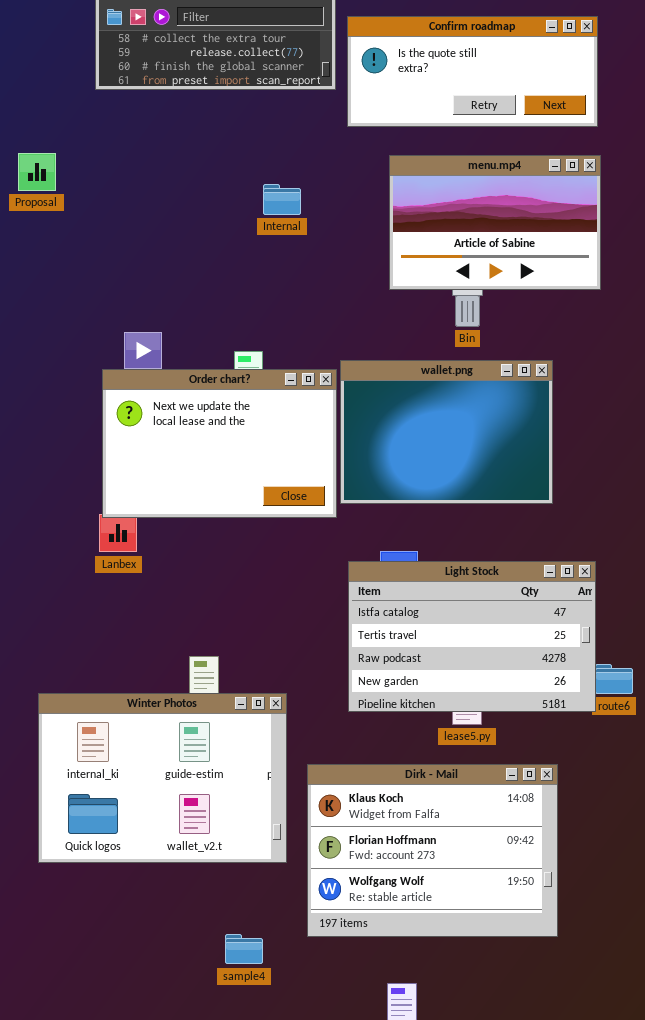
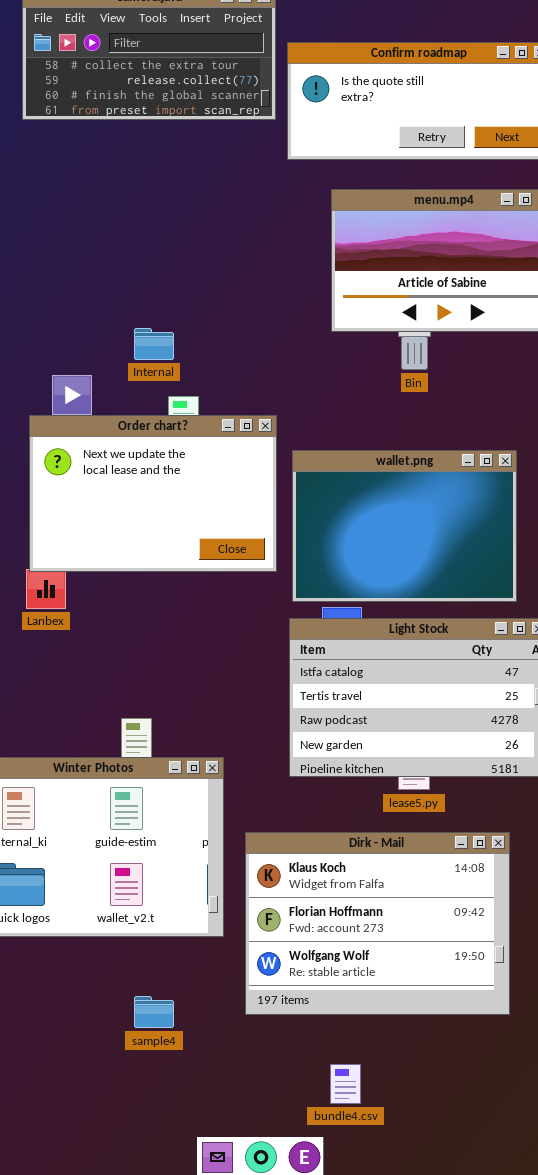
Internal: [263,184,301,215] -> [134,328,174,360], moved
wallet.png: [340,360,553,504] -> [292,450,517,602], moved
sample4: [225,934,263,964] -> [134,996,174,1028], moved

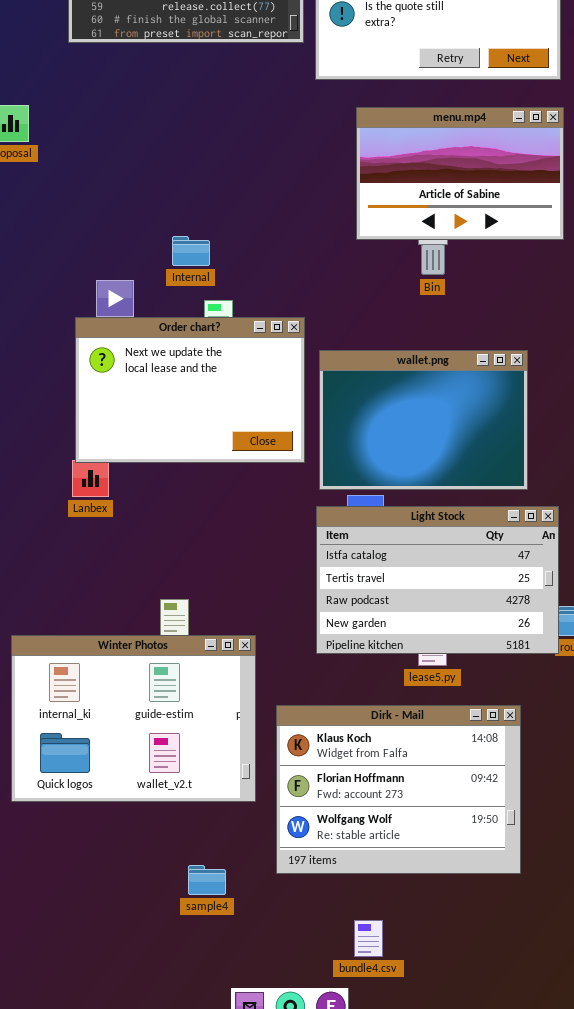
sample4: [134,996,174,1028] -> [188,865,226,895], moved

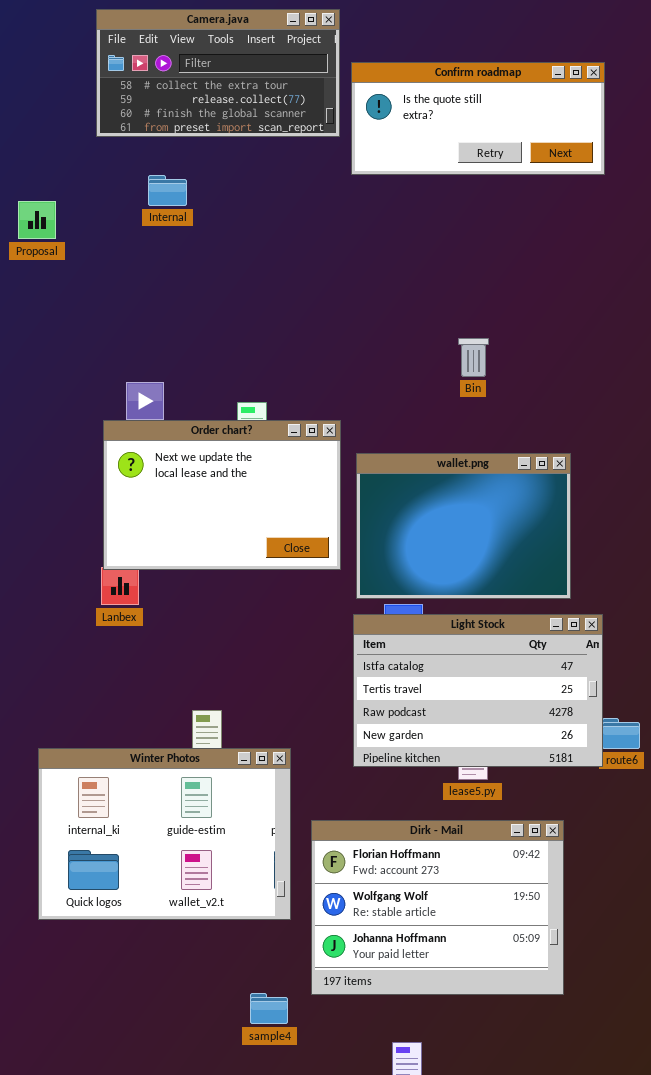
menu.mp4: [356,107,564,240] -> none, closed
Internal: [172,236,210,266] -> [148,175,187,206], moved
Dirk - Mail: [276,705,521,874] -> [311,820,564,995], scrolled down 1 row
sample4: [188,865,226,895] -> [250,993,288,1024], moved

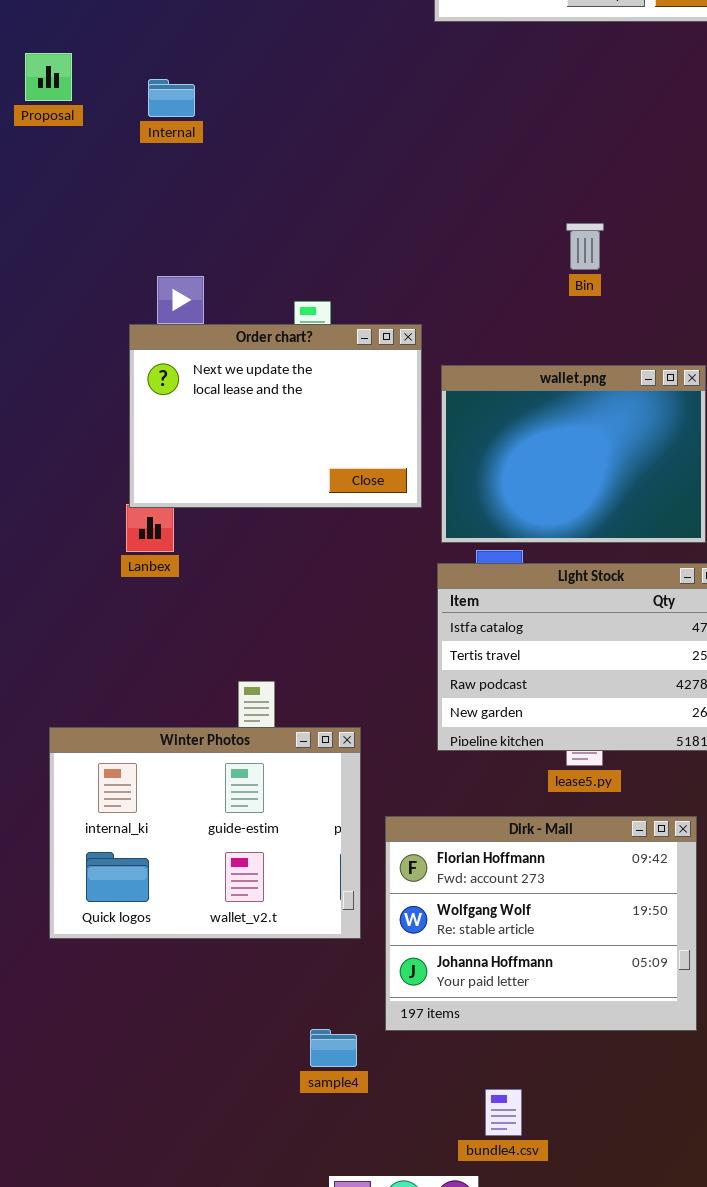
Internal: [148,175,187,206] -> [148,79,195,117], moved

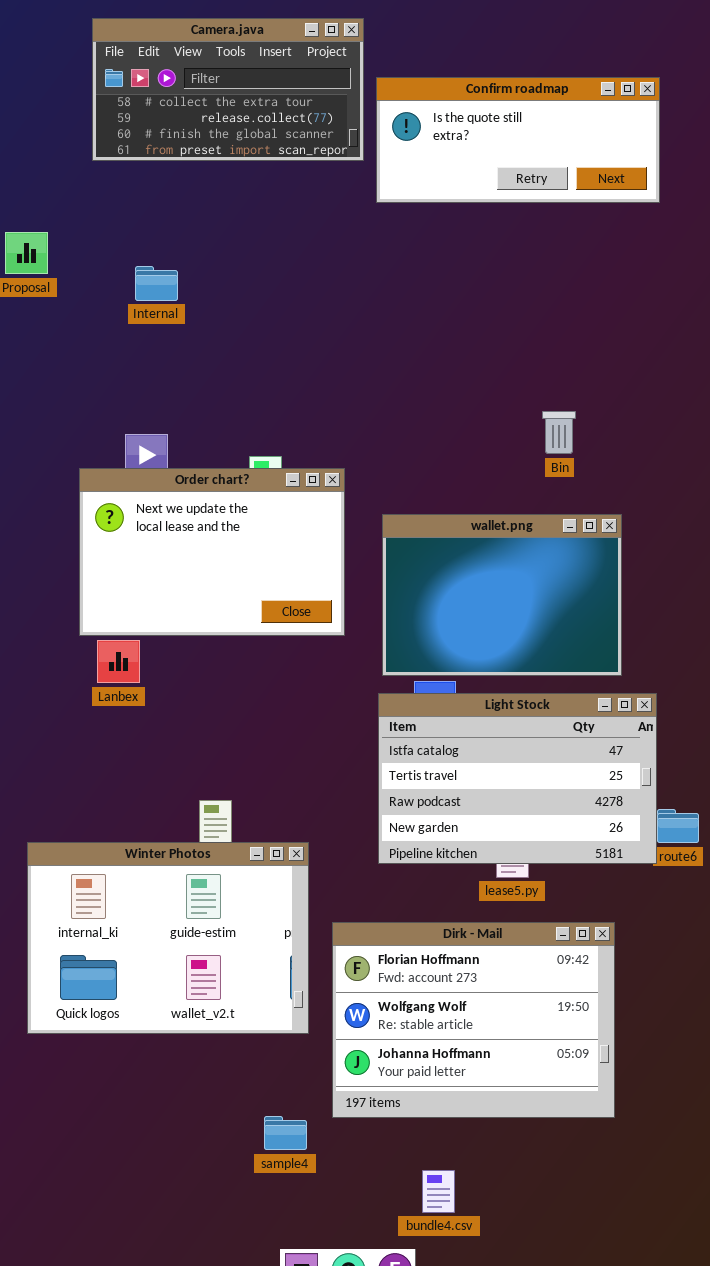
Internal: [148,79,195,117] -> [135,266,178,301], moved
Bin: [566,223,604,270] -> [542,411,576,454], moved
Order chart?: [129,324,422,508] -> [79,468,345,636], moved

